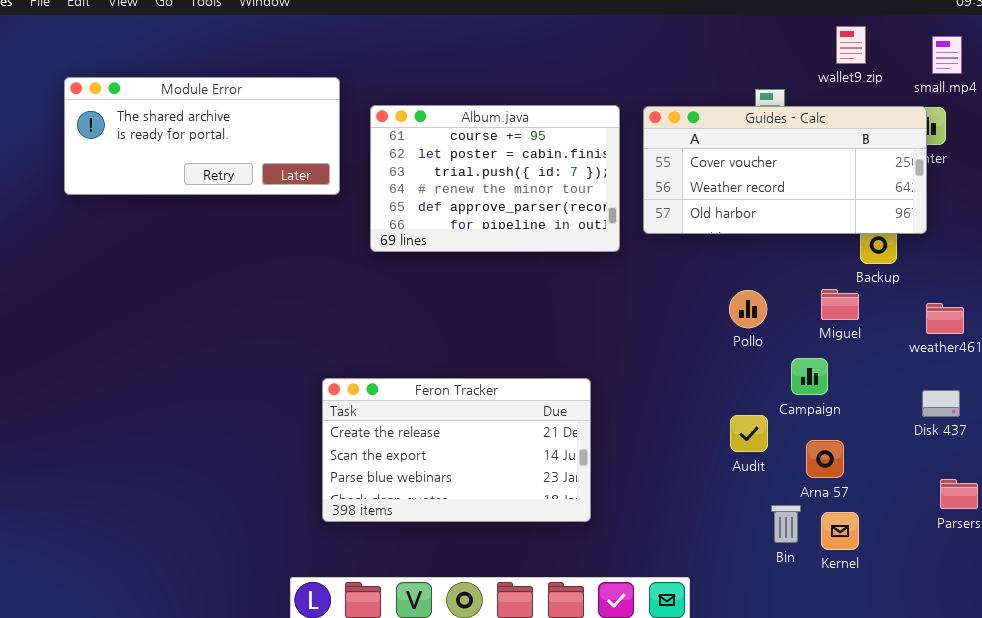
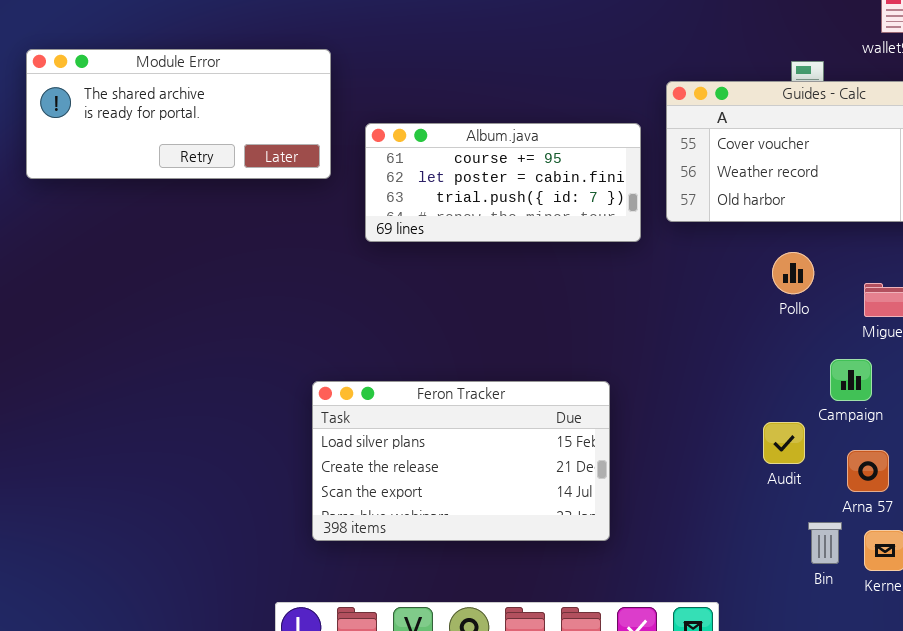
Album.java: [370,105,620,252] -> [365,123,641,242], resized
Pollo: [729,290,767,328] -> [772,252,814,294], moved
Feron Tracker: [322,378,591,522] -> [312,381,610,541], scrolled up 1 row

